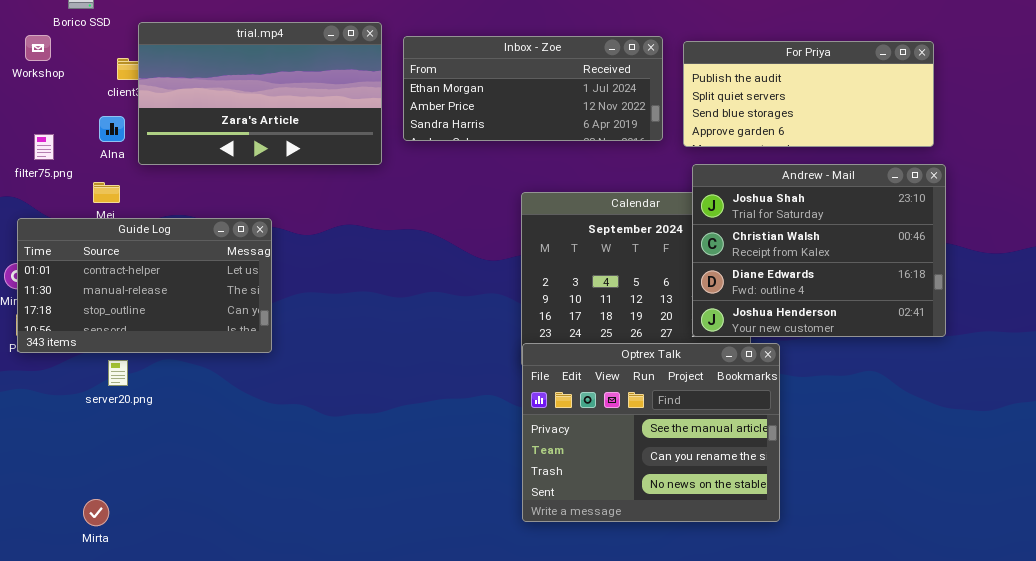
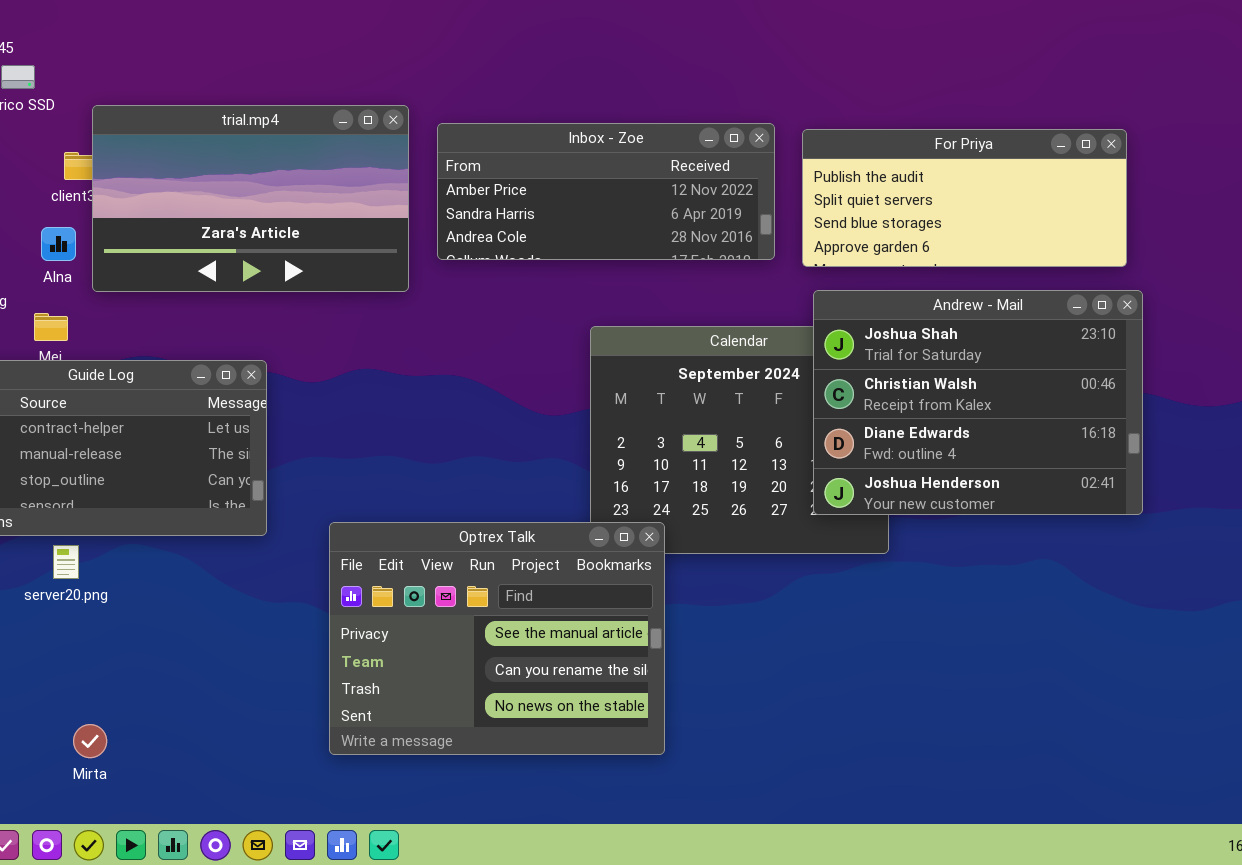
Inbox - Zoe: [403,36,663,141] -> [437,123,775,260], scrolled down 1 row
Optrex Talk: [522,343,780,522] -> [329,522,665,755], moved
Mirta: [83,499,109,526] -> [73,724,107,758], moved

